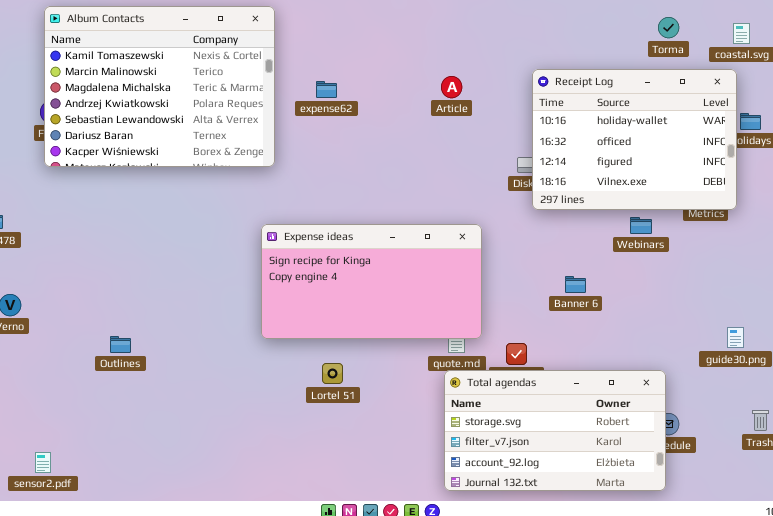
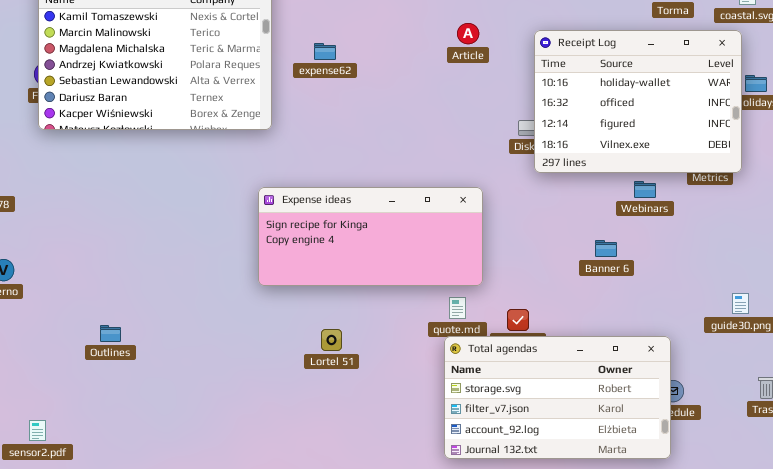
Article: [441,76,462,98] -> [457,23,479,44], moved
Expense ideas: [261,224,482,339] -> [258,187,483,286], resized
Banner 6: [565,276,586,293] -> [595,240,617,257], moved
Outlines: [110,336,131,353] -> [100,325,121,342], moved

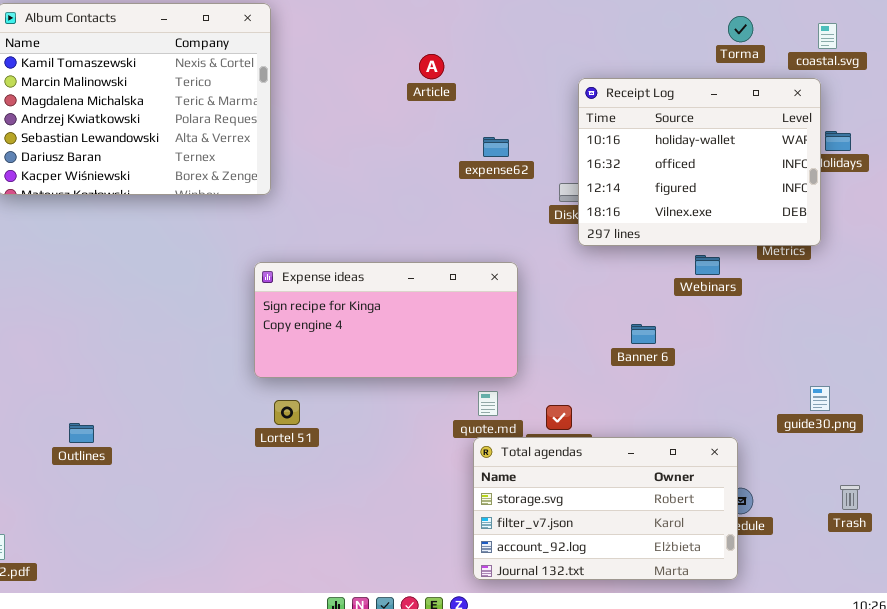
Article: [457,23,479,44] -> [419,54,444,79], moved
expense62: [314,43,336,60] -> [483,137,509,157], moved
Banner 6: [595,240,617,257] -> [631,324,656,344], moved
Lortel 51: [321,329,342,351] -> [274,400,300,425], moved

